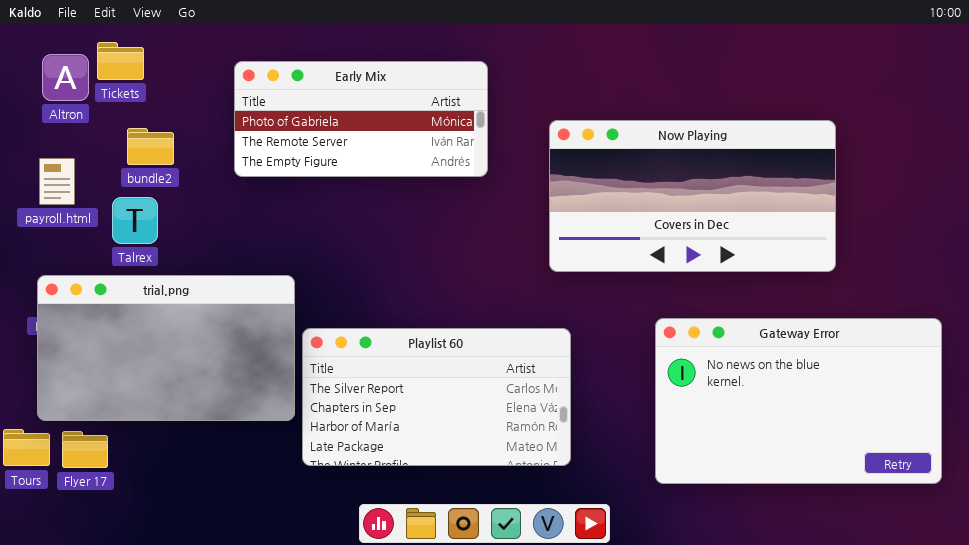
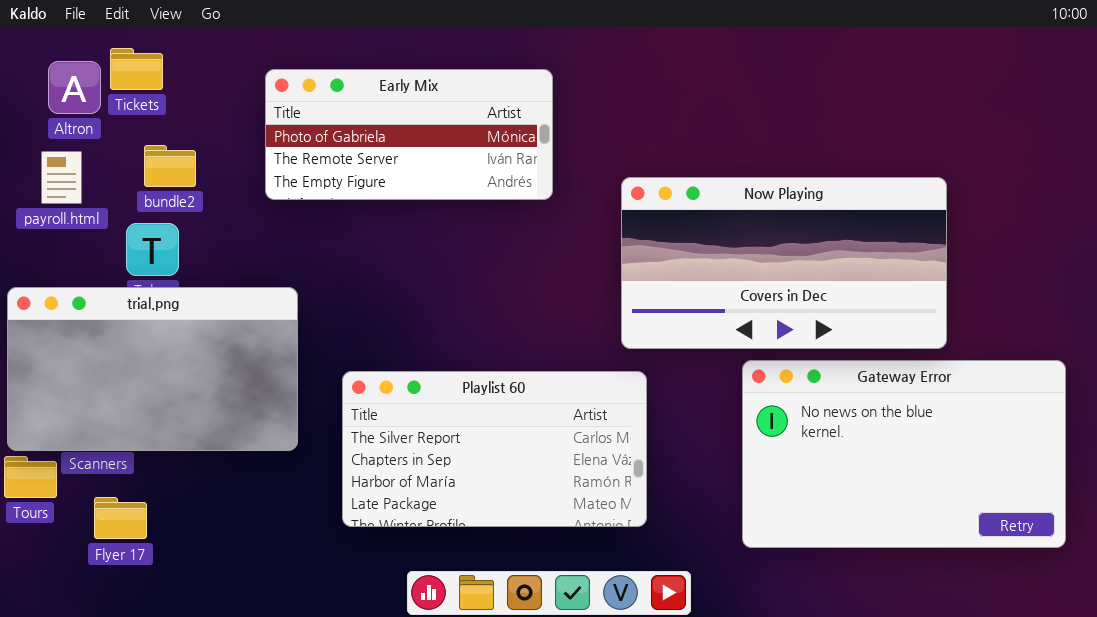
Now Playing: [549,120,836,272] -> [621,177,947,349], moved
payroll.html: [39,158,75,205] -> [41,151,82,204], moved
trial.png: [37,275,295,421] -> [7,287,298,451], moved
Tours: [3,429,50,466] -> [4,456,57,498], moved
Flyer 17: [62,431,108,468] -> [94,497,147,539], moved

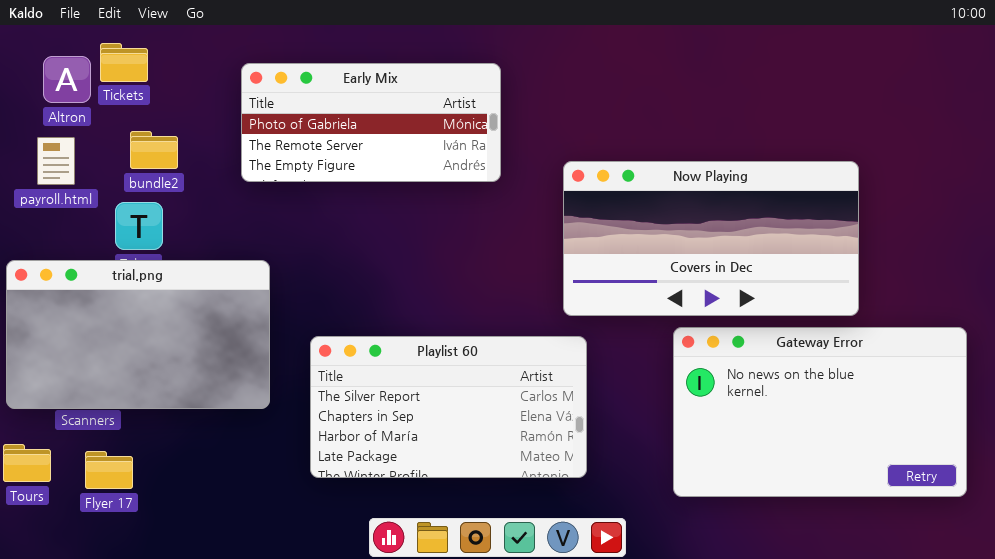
Tours: [4,456,57,498] -> [3,444,51,482], moved

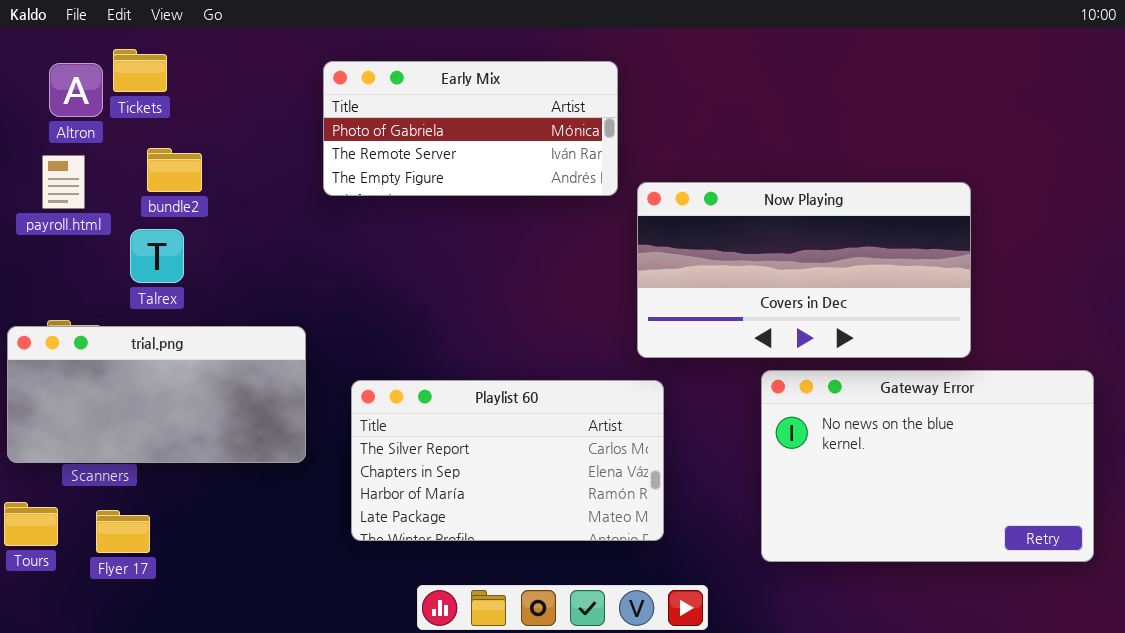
Early Mix: [241,63,501,182] -> [323,61,618,196], moved
trial.png: [6,260,270,409] -> [7,326,306,463], resized

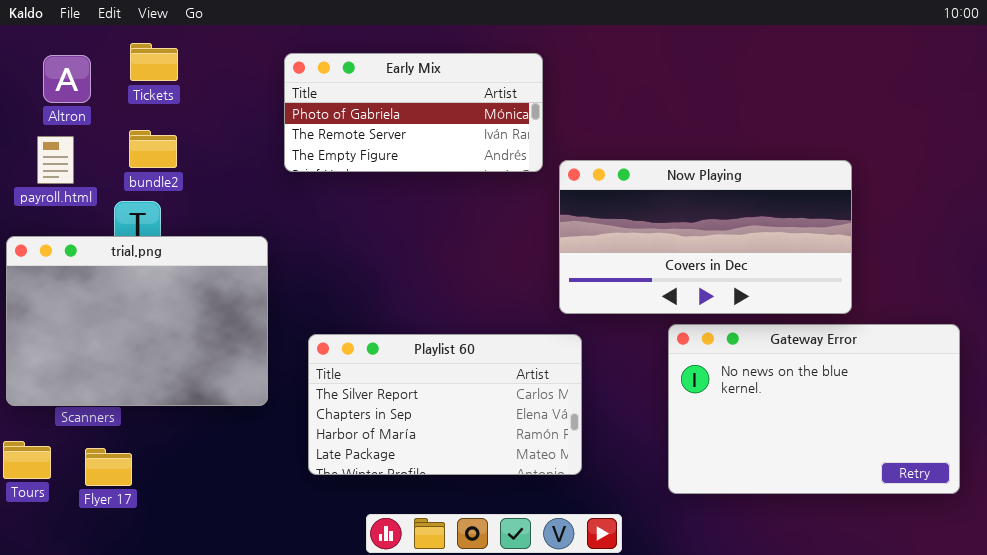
Tickets: [113,49,167,92] -> [130,43,178,81], moved
trial.png: [7,326,306,463] -> [6,236,268,406], resized

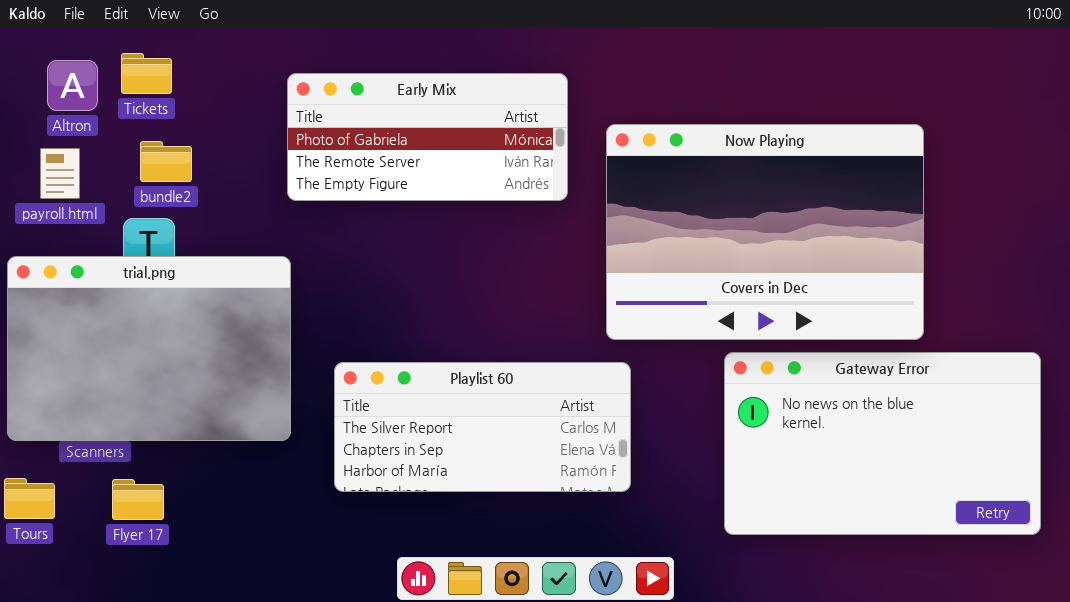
Tickets: [130,43,178,81] -> [121,53,172,94], moved
Early Mix: [284,53,543,172] -> [287,73,568,201], moved
Now Playing: [559,160,852,314] -> [606,124,924,340], resized
Playlist 60: [308,334,582,475] -> [334,362,631,492], resized
Flyer 17: [85,448,132,486] -> [112,479,164,520], moved

